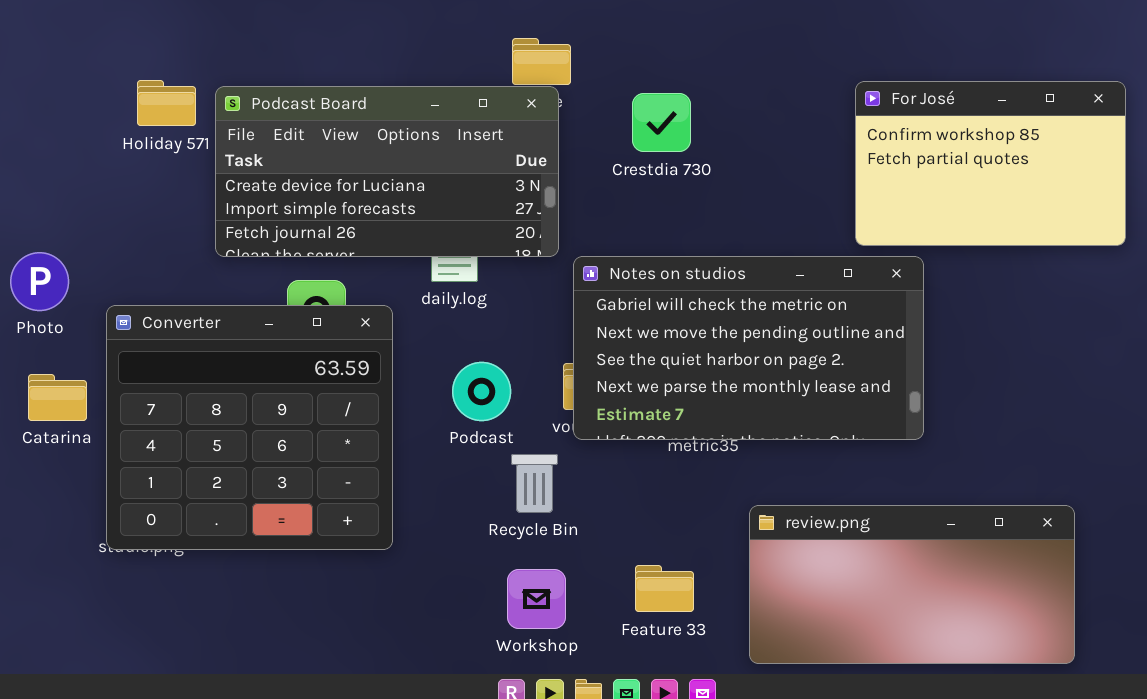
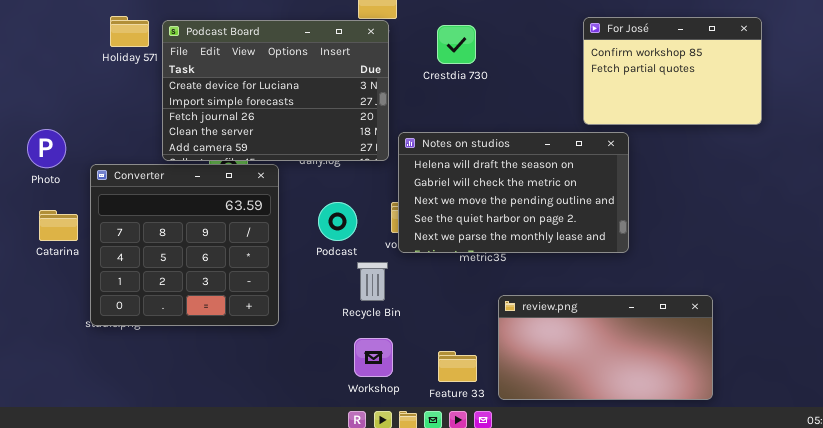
Podcast Board: [215,86,559,257] -> [162,20,389,161], resized
Notes on studios: [573,256,924,440] -> [398,132,629,253], scrolled up 1 row
review.png: [749,505,1075,664] -> [498,295,713,400], moved
Feature 33: [635,565,694,612] -> [438,351,477,382], moved

